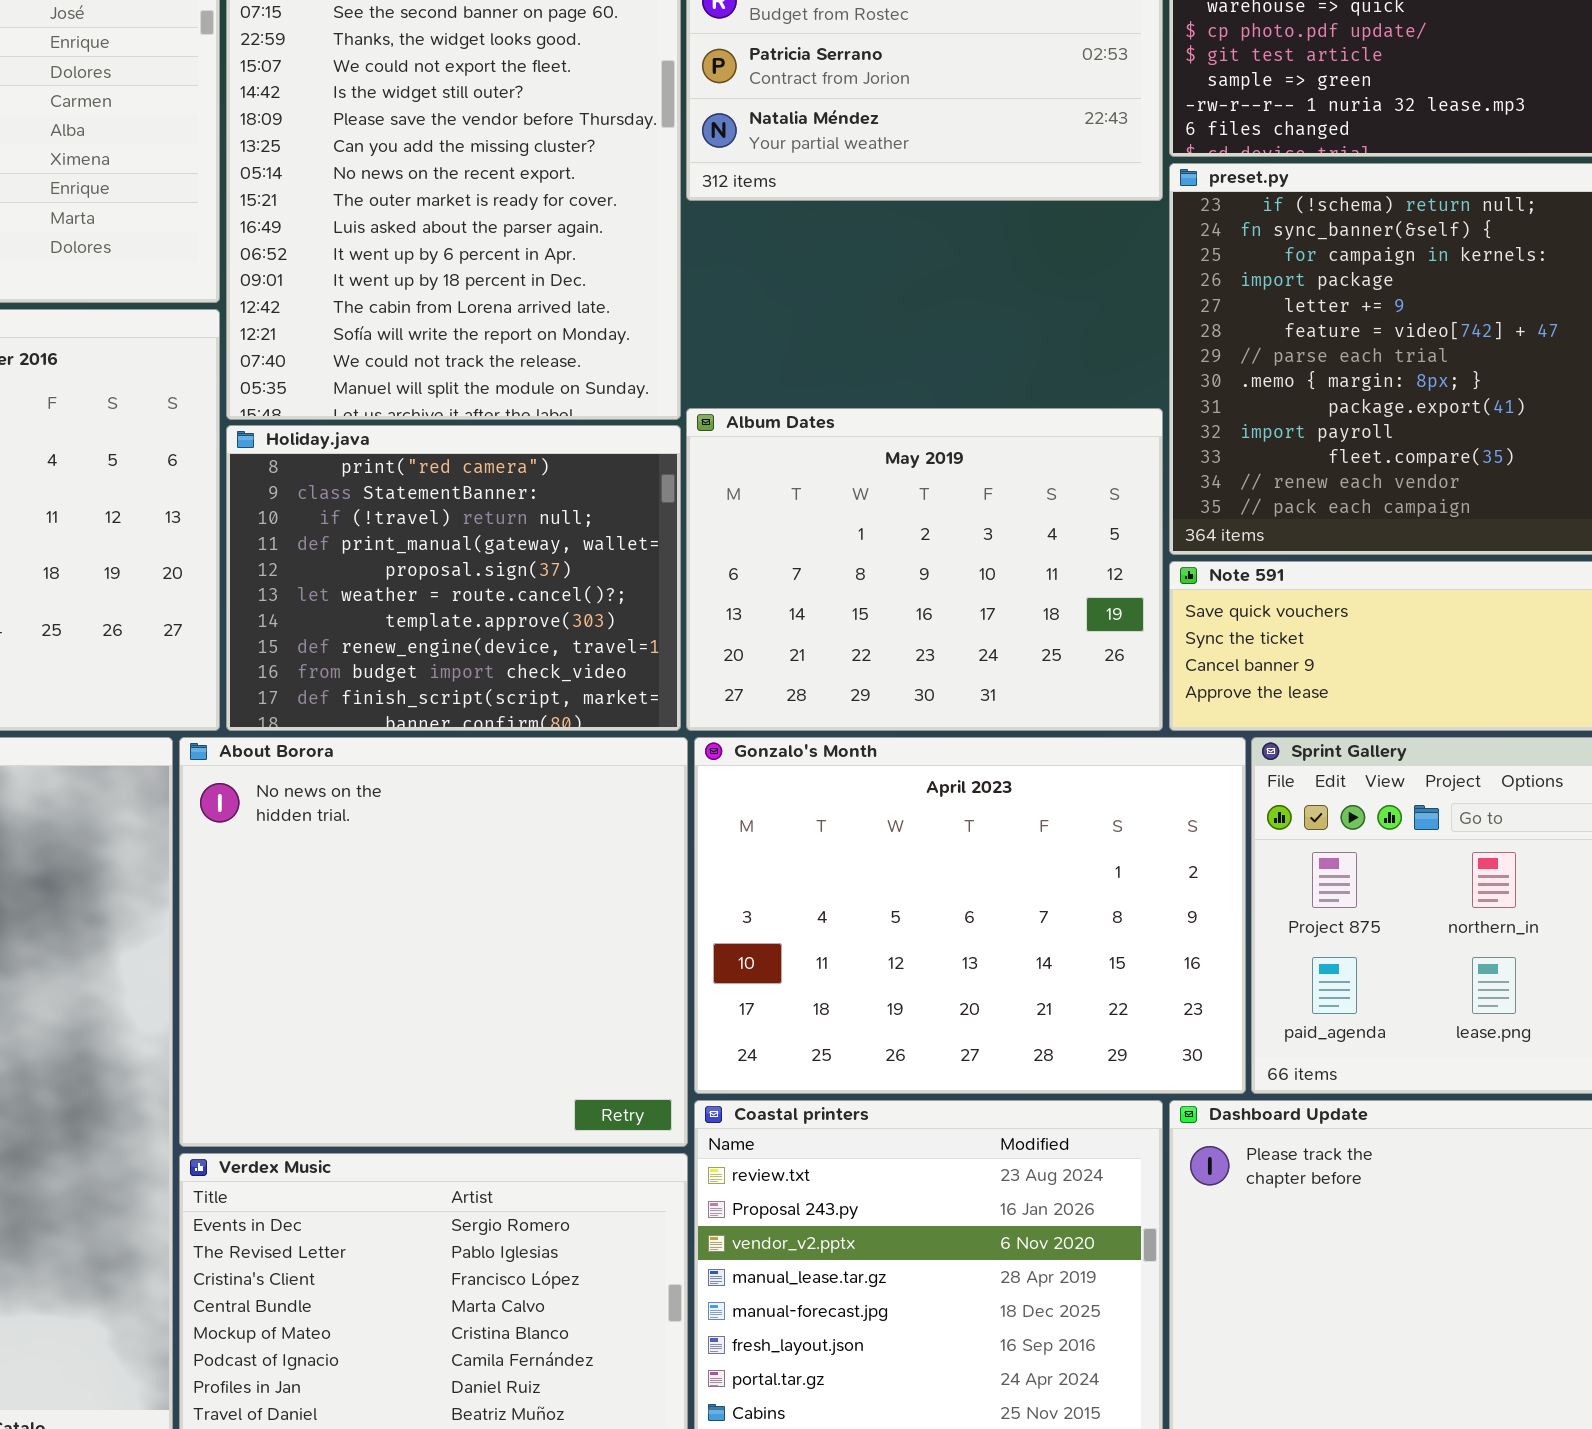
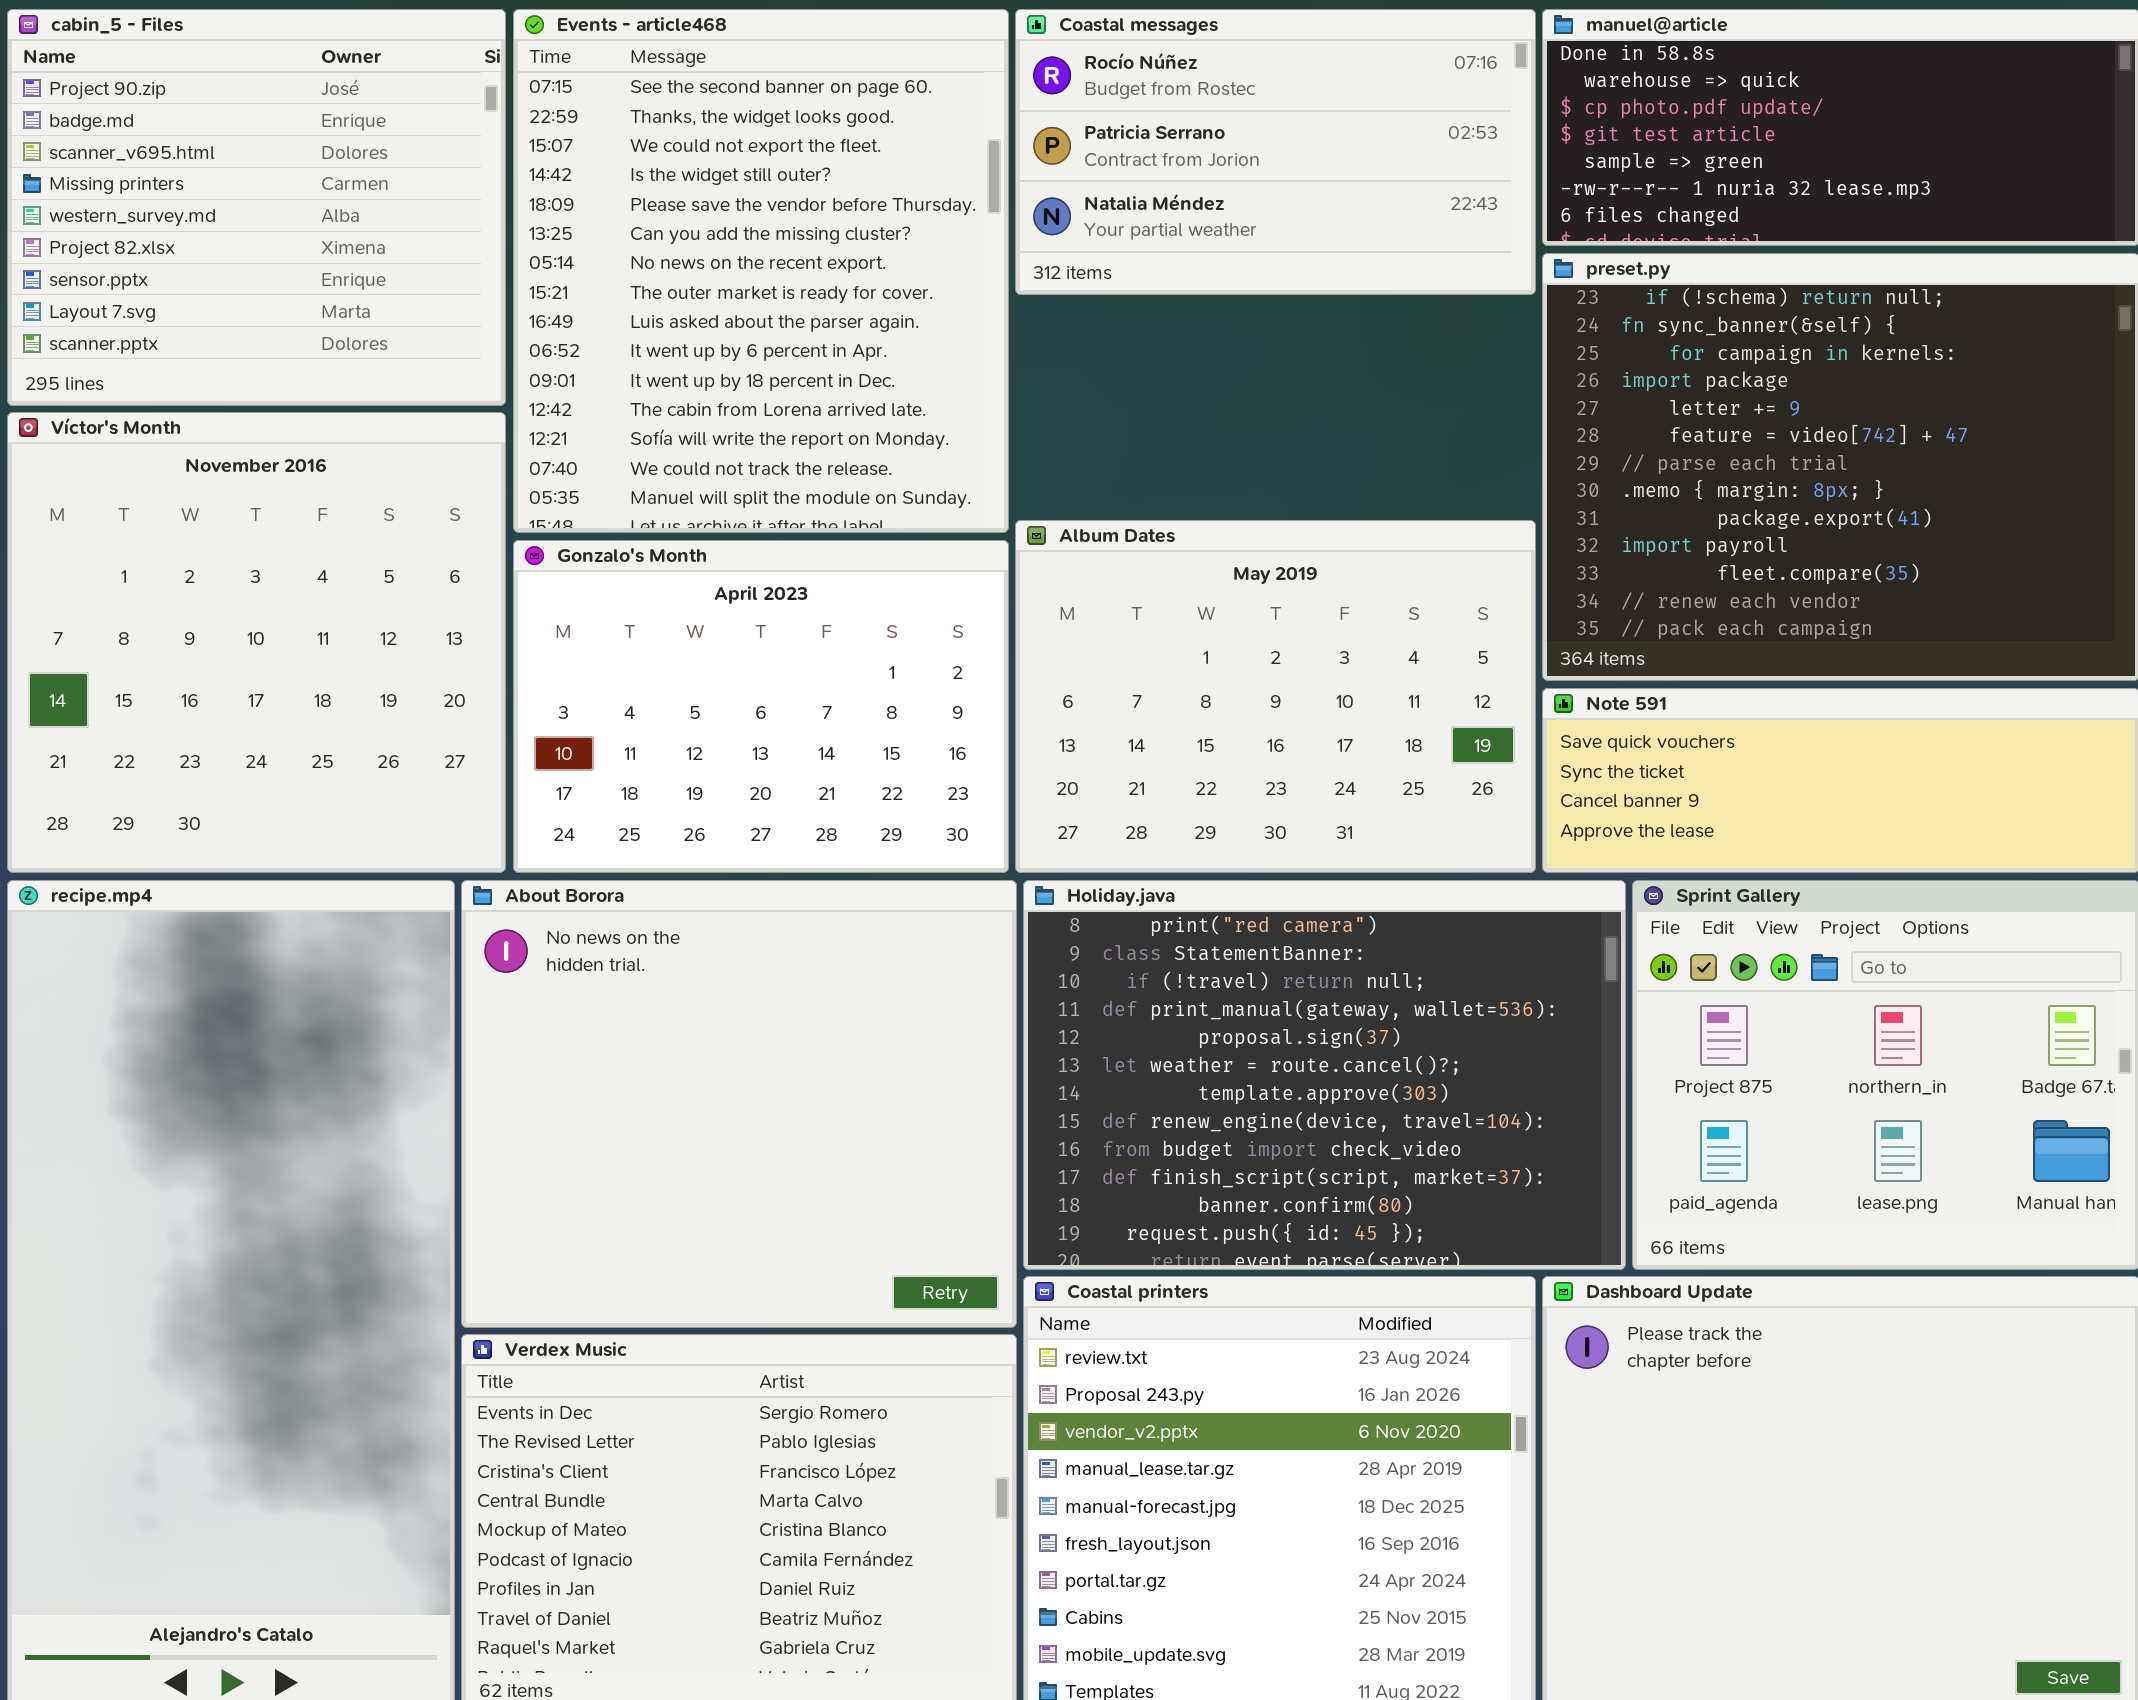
Holiday.java: [226,425,681,731] -> [1023,880,1626,1270], moved, resized
Gonzalo's Month: [694,737,1246,1094] -> [513,540,1009,873], moved, resized

